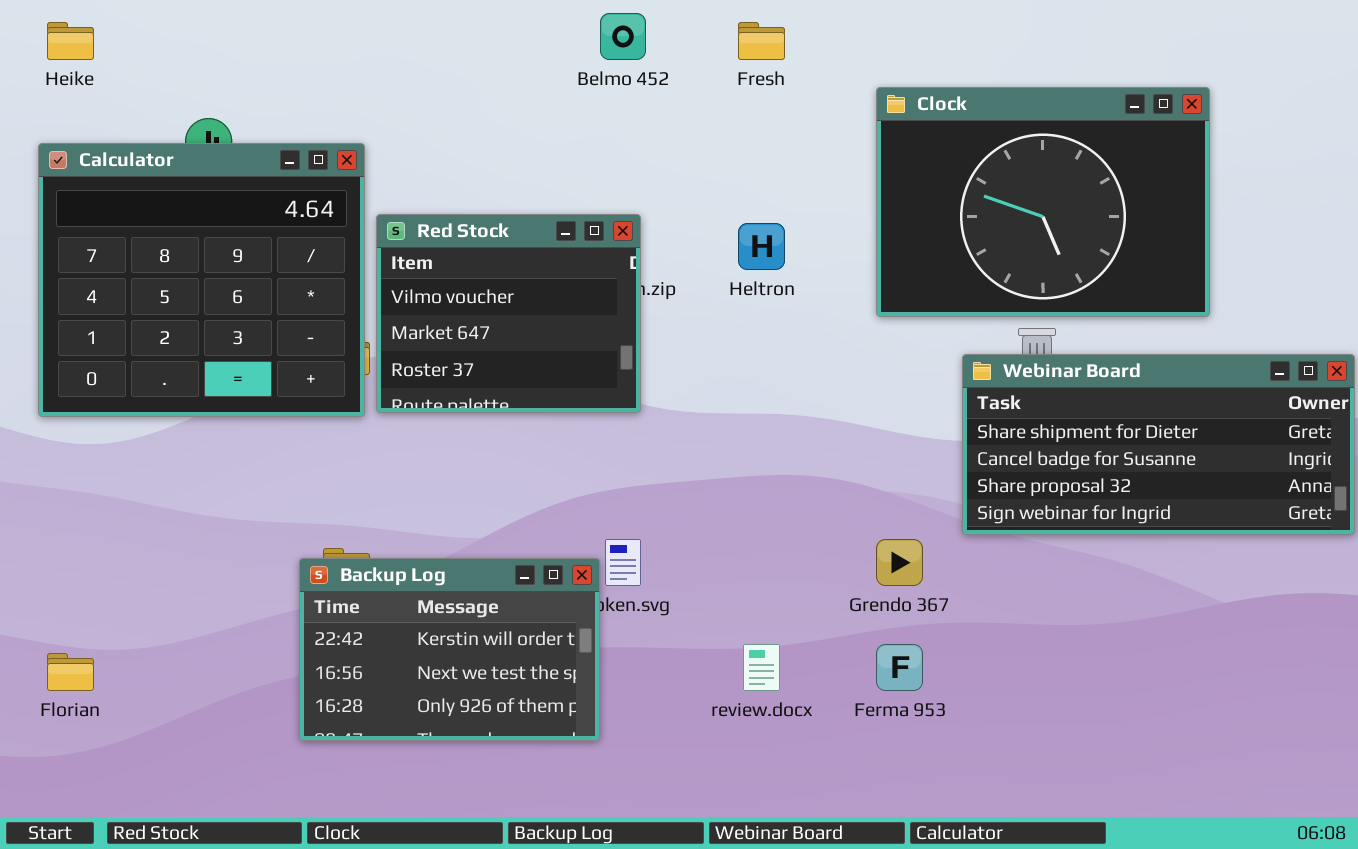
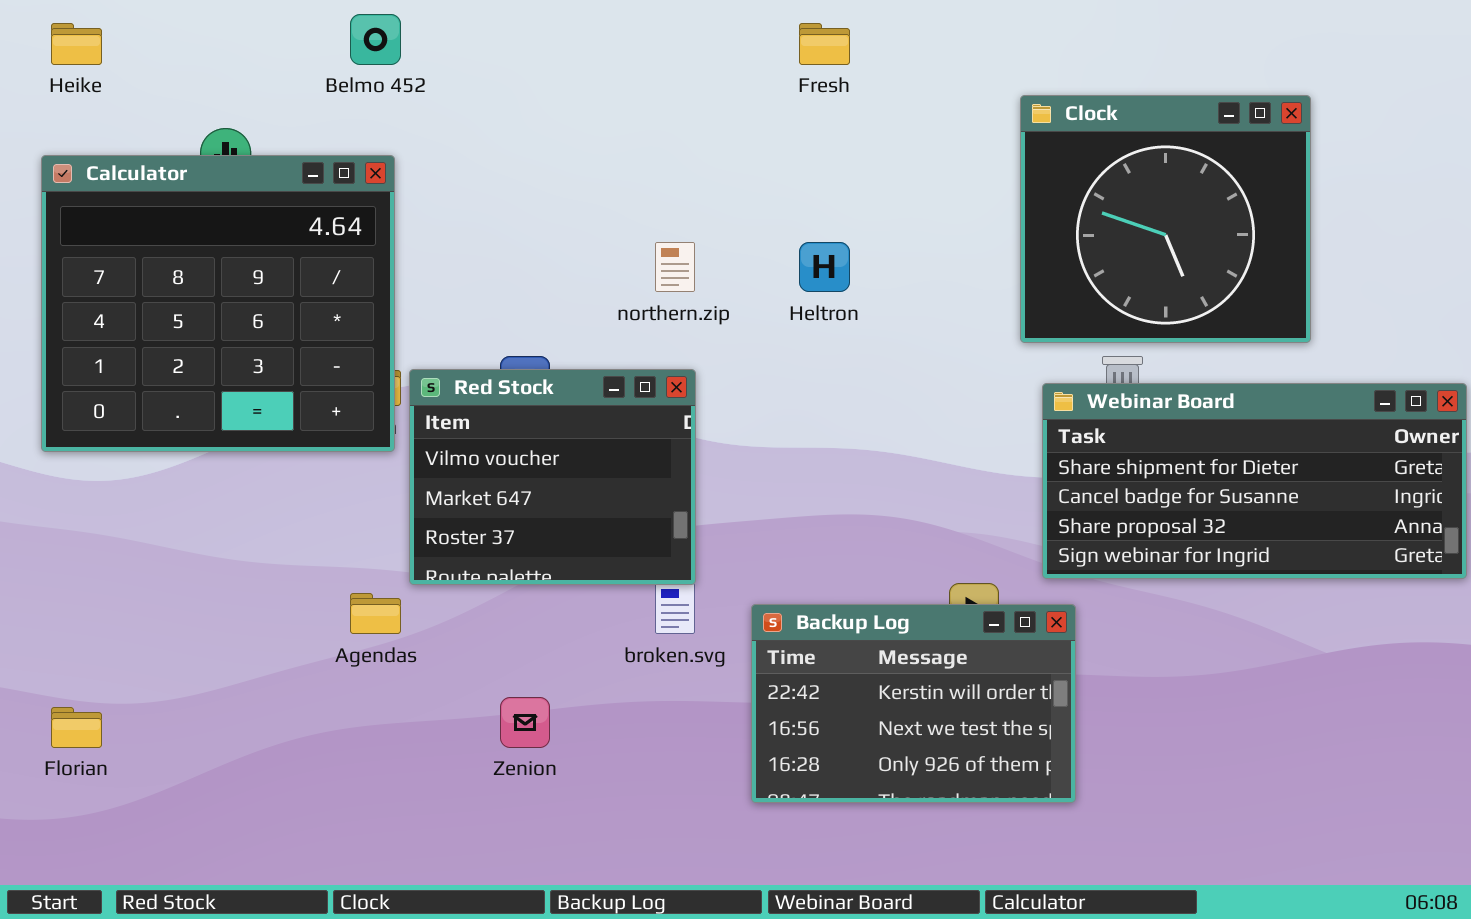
Belmo 452: [600,13,646,60] -> [350,14,401,65], moved
Clock: [876,87,1210,317] -> [1020,95,1311,343], resized
Red Stock: [376,214,641,413] -> [409,369,696,585], moved
Backup Log: [299,558,600,741] -> [751,604,1076,803], moved

